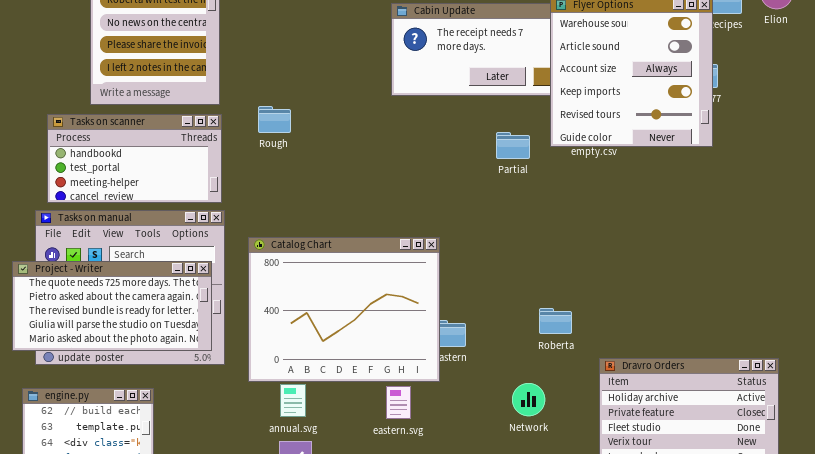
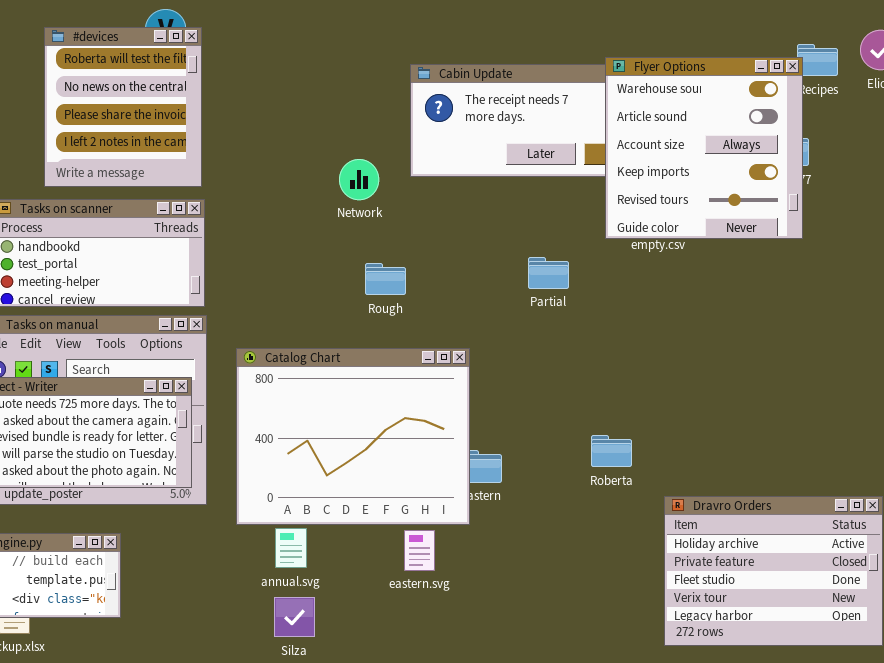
Rough: [258,106,291,133] -> [365,263,406,295], moved
Partial: [496,132,530,159] -> [528,257,569,289], moved
Network: [512,383,545,416] -> [339,159,379,200], moved

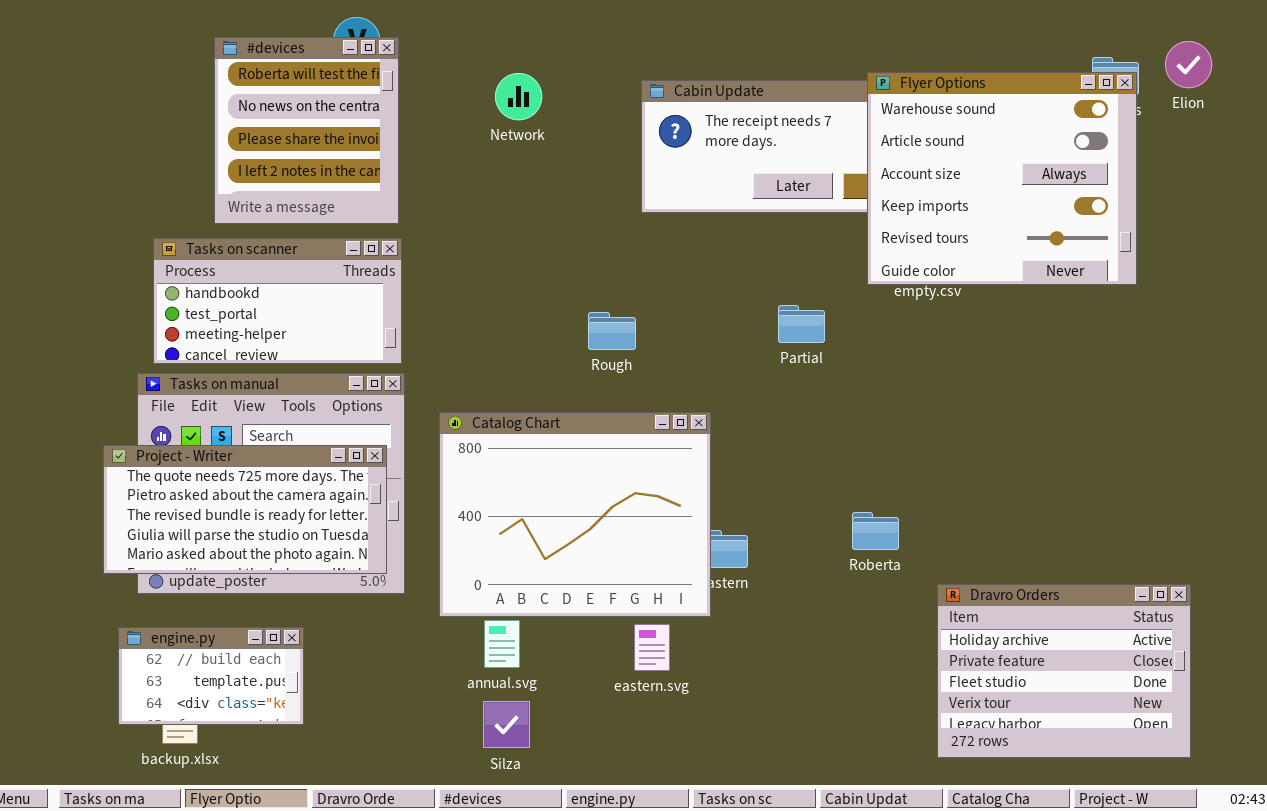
Flyer Options: [605,57,803,239] -> [867,72,1137,285], resized
Network: [339,159,379,200] -> [495,73,542,120], moved

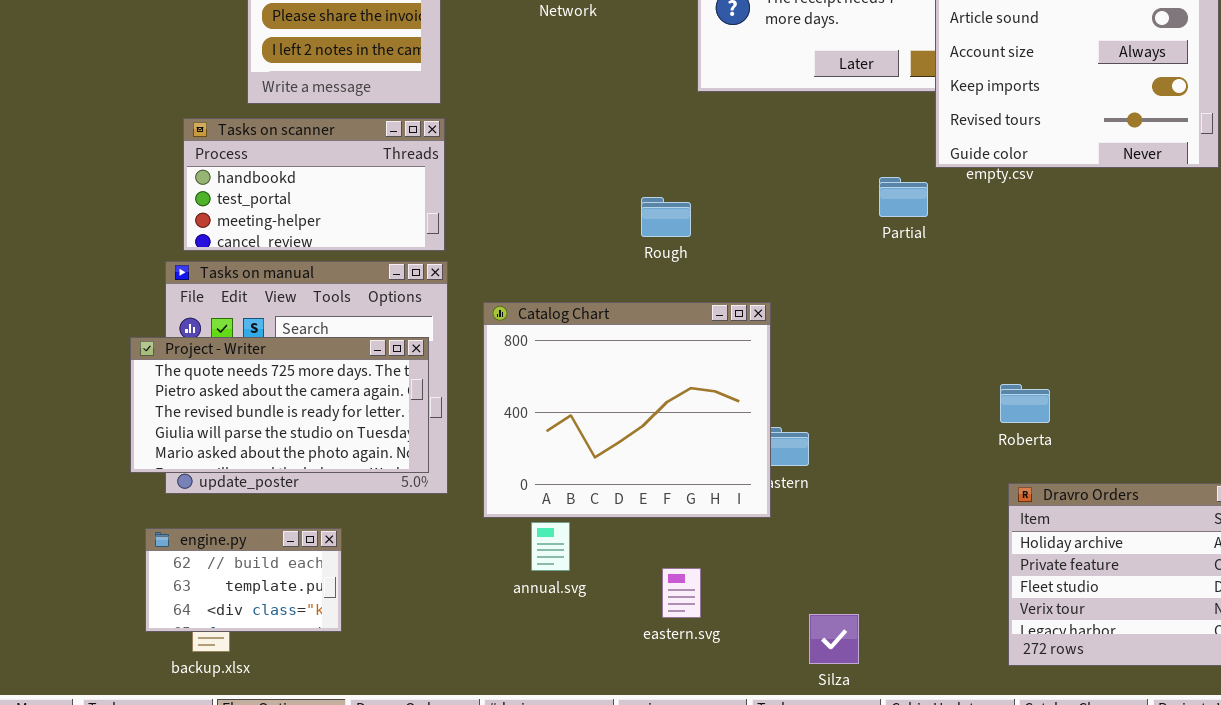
Partial: [778,305,825,343] -> [879,177,928,217], moved
Roberta: [852,512,899,550] -> [1000,384,1050,423], moved
eastern.svg: [634,624,670,671] -> [662,568,701,618], moved
Silza: [483,701,530,748] -> [809,614,859,664], moved

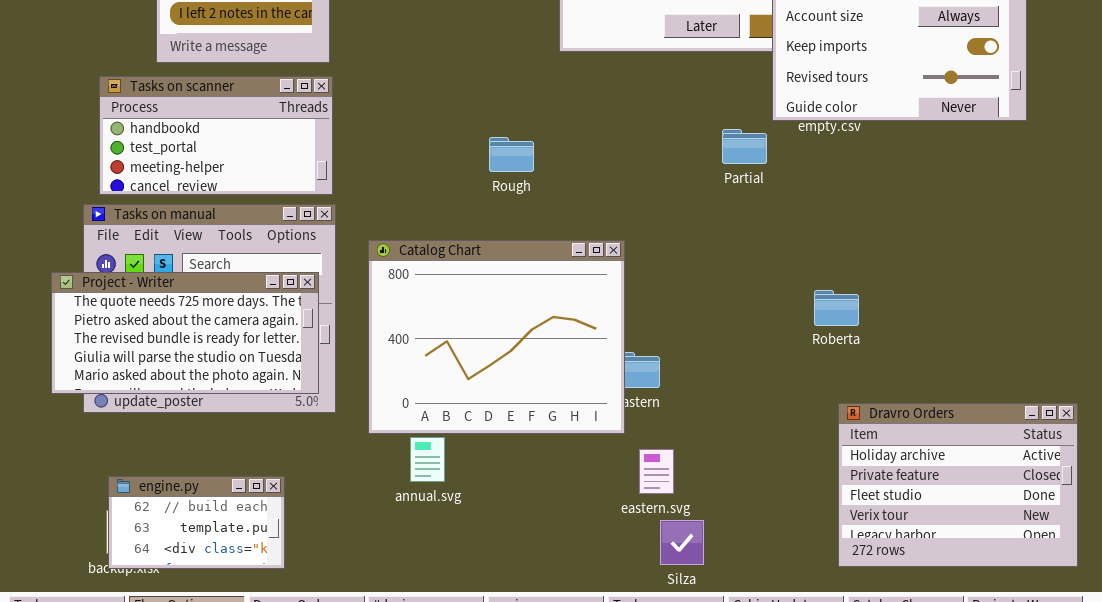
Rough: [641,197,691,237] -> [489,137,534,172], moved
Roberta: [1000,384,1050,423] -> [814,290,859,326], moved
engine.py: [145,528,342,632] -> [108,476,285,569], moved
eastern.svg: [662,568,701,618] -> [639,449,674,494], moved

